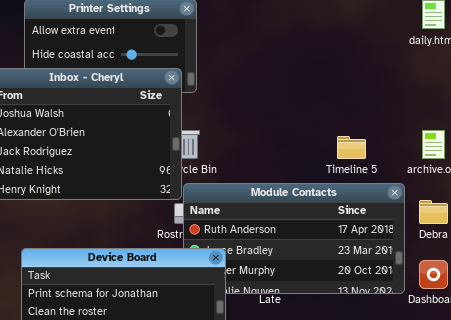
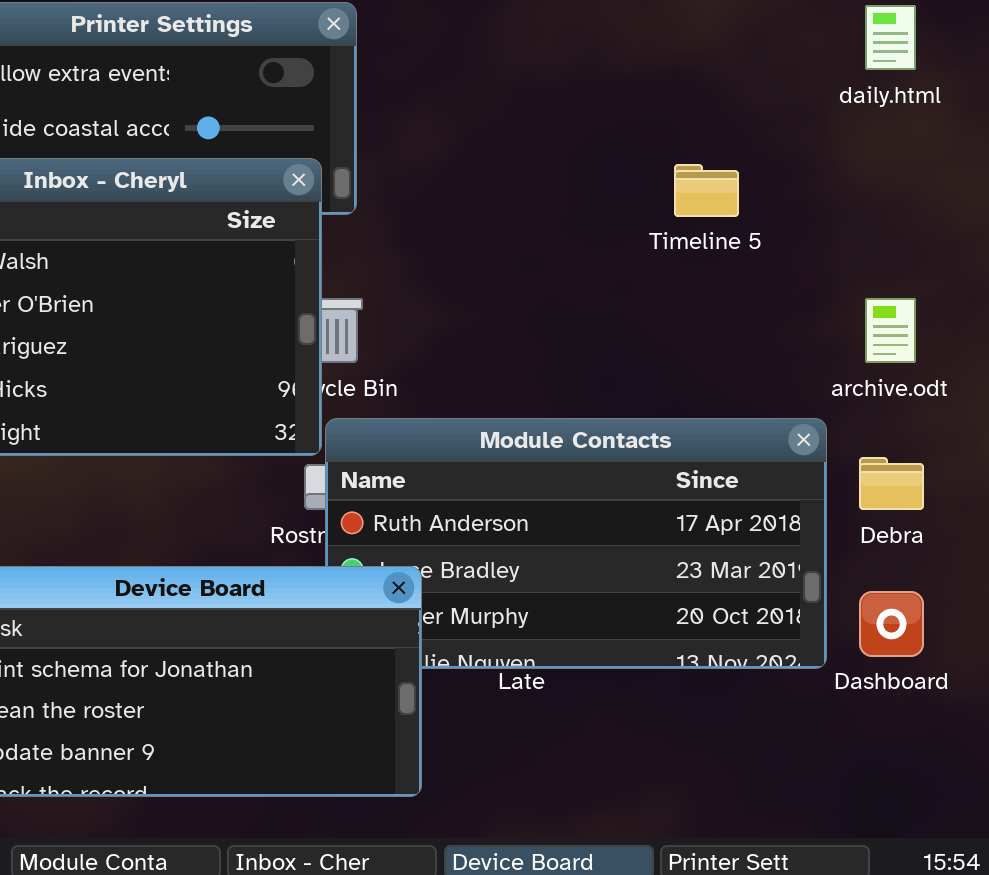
Timeline 5: [337,136,366,159] -> [674,164,739,217], moved

